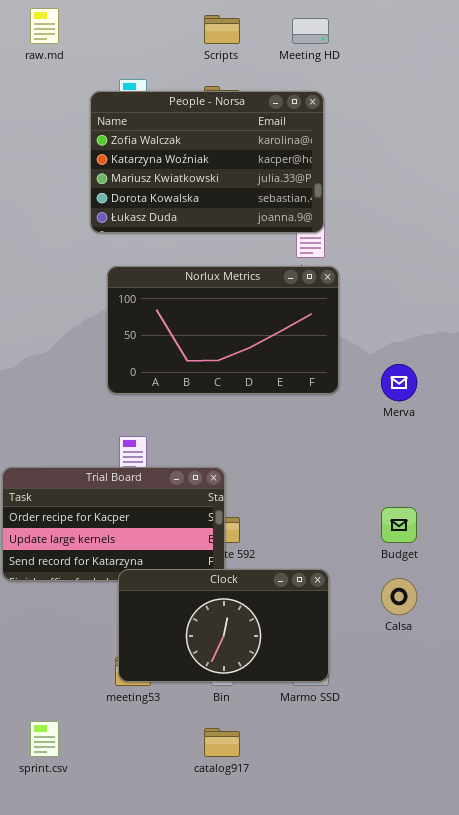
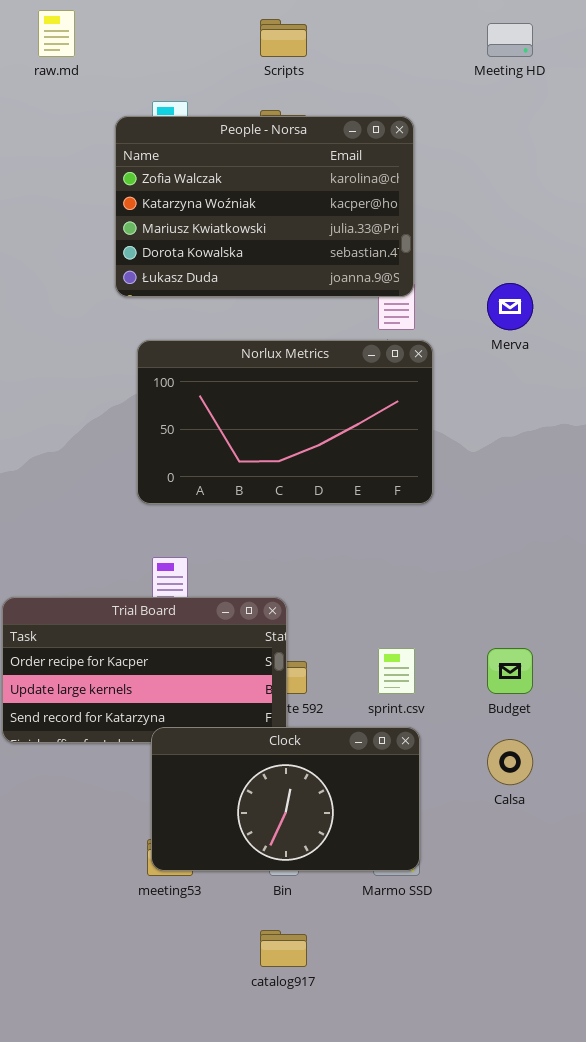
Meeting HD: [292,18,329,44] -> [487,23,533,57], moved
Merva: [381,364,417,401] -> [487,283,533,330], moved
sprint.csv: [30,721,59,757] -> [378,648,415,694], moved

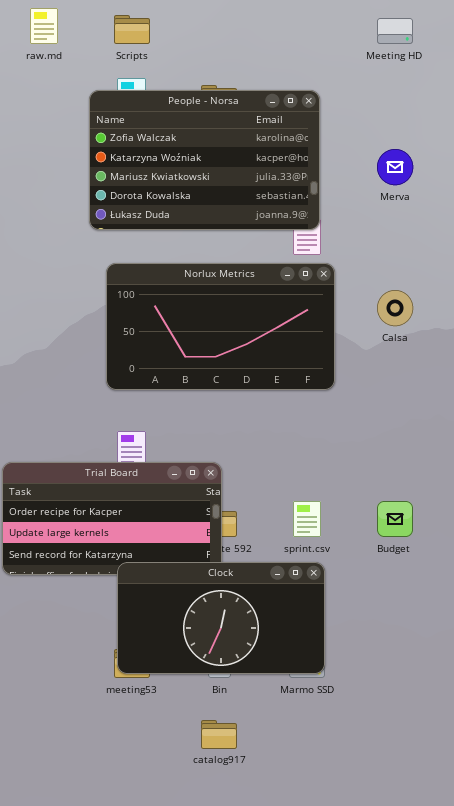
Scripts: [260,19,307,57] -> [114,15,150,44], moved
Merva: [487,283,533,330] -> [377,149,413,185], moved
Calsa: [487,739,533,785] -> [377,290,413,326], moved

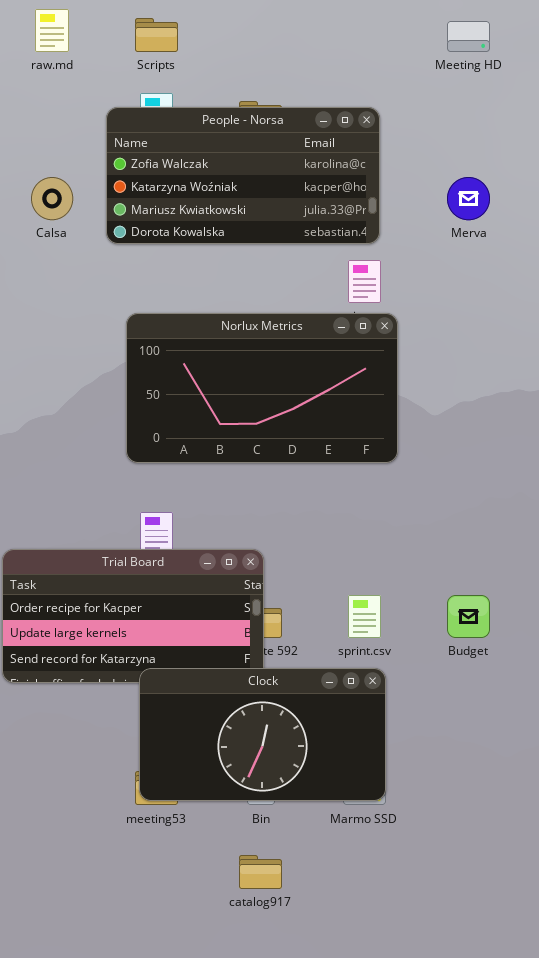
People - Norsa: [89,90,320,230] -> [106,107,380,244], resized
Calsa: [377,290,413,326] -> [31,177,73,220], moved

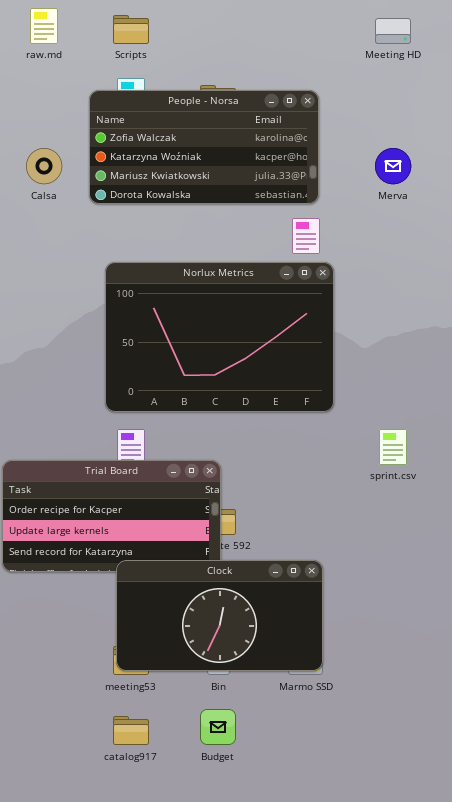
Norlux Metrics: [126,313,398,463] -> [105,262,334,412], resized
sprint.csv: [348,595,381,638] -> [379,429,407,465], moved
Budget: [447,595,490,638] -> [200,709,236,745], moved
catalog917: [239,855,282,889] -> [113,716,149,745], moved

